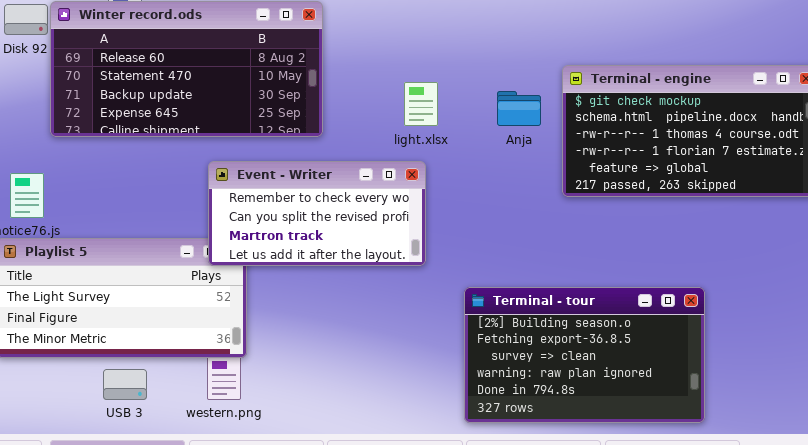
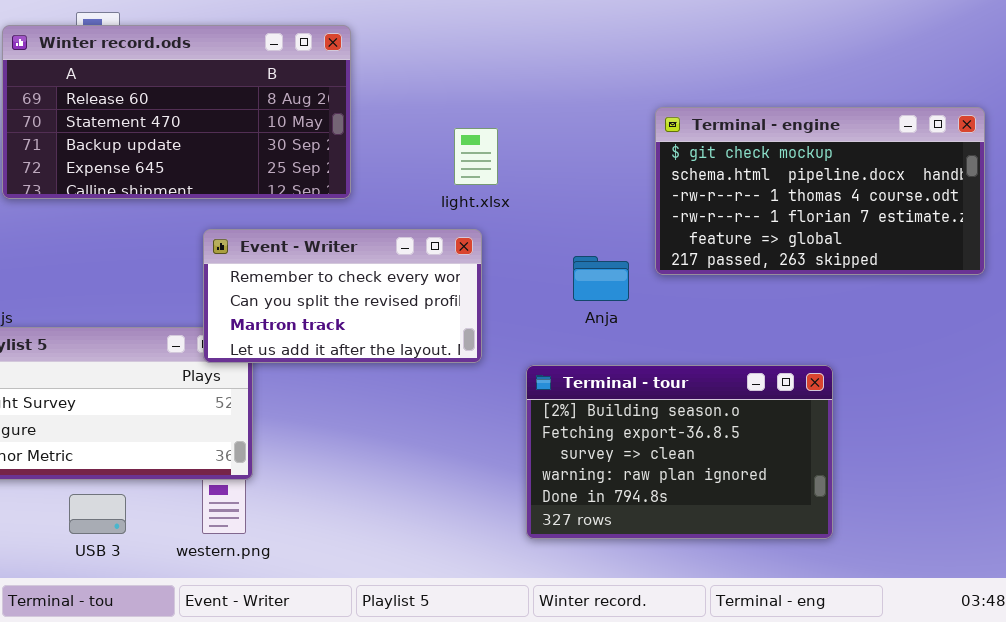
Anja: [497,91,541,126] -> [573,256,629,301], moved
Terminal - tour: [464,287,705,423] -> [526,365,833,539], moved

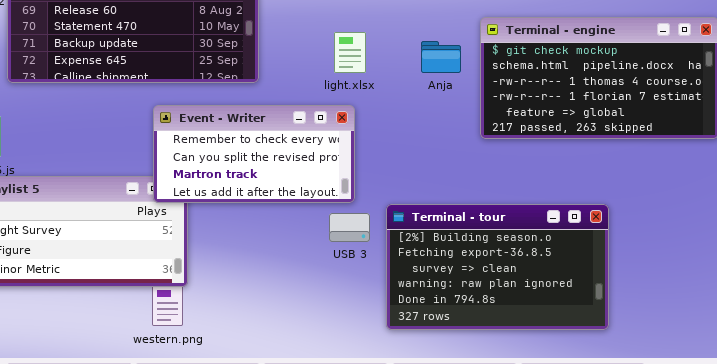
Anja: [573,256,629,301] -> [421,41,461,73], moved
USB 3: [69,494,126,534] -> [329,213,370,242], moved

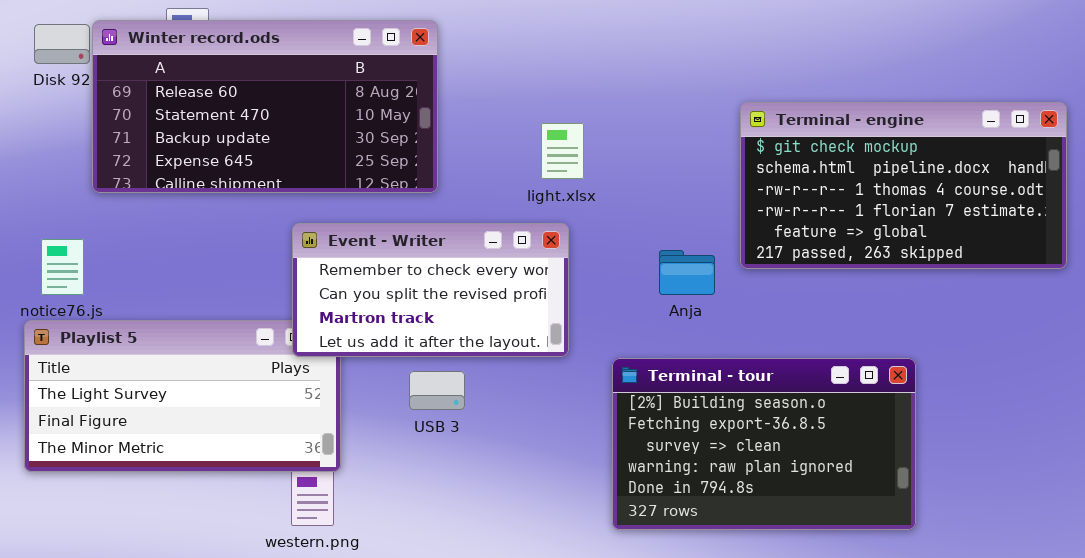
Anja: [421,41,461,73] -> [659,250,715,295], moved
USB 3: [329,213,370,242] -> [409,371,465,410], moved

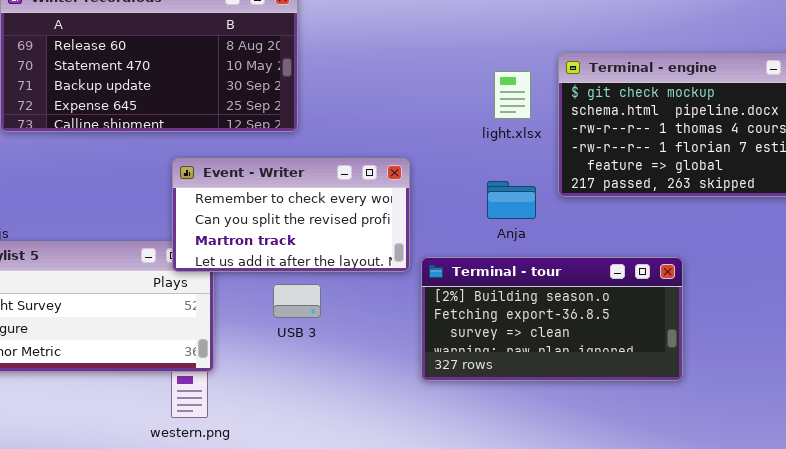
light.xlsx: [541,123,584,179] -> [494,71,531,119], moved
Terminal - tour: [612,358,916,530] -> [421,257,683,381], moved, resized

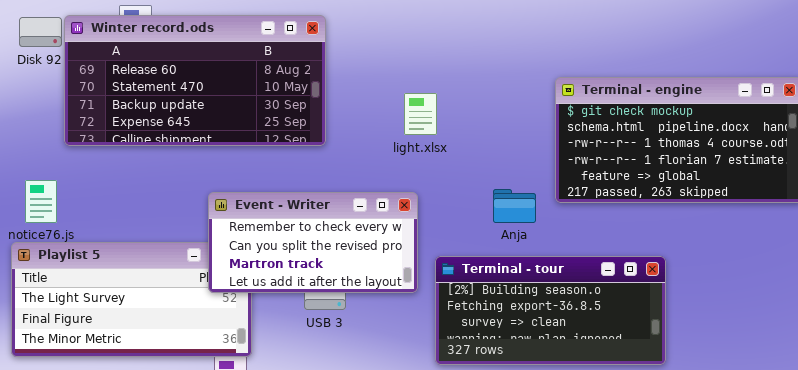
light.xlsx: [494,71,531,119] -> [404,93,437,135], moved
Event - Writer: [172,158,410,272] -> [208,192,418,293], moved

